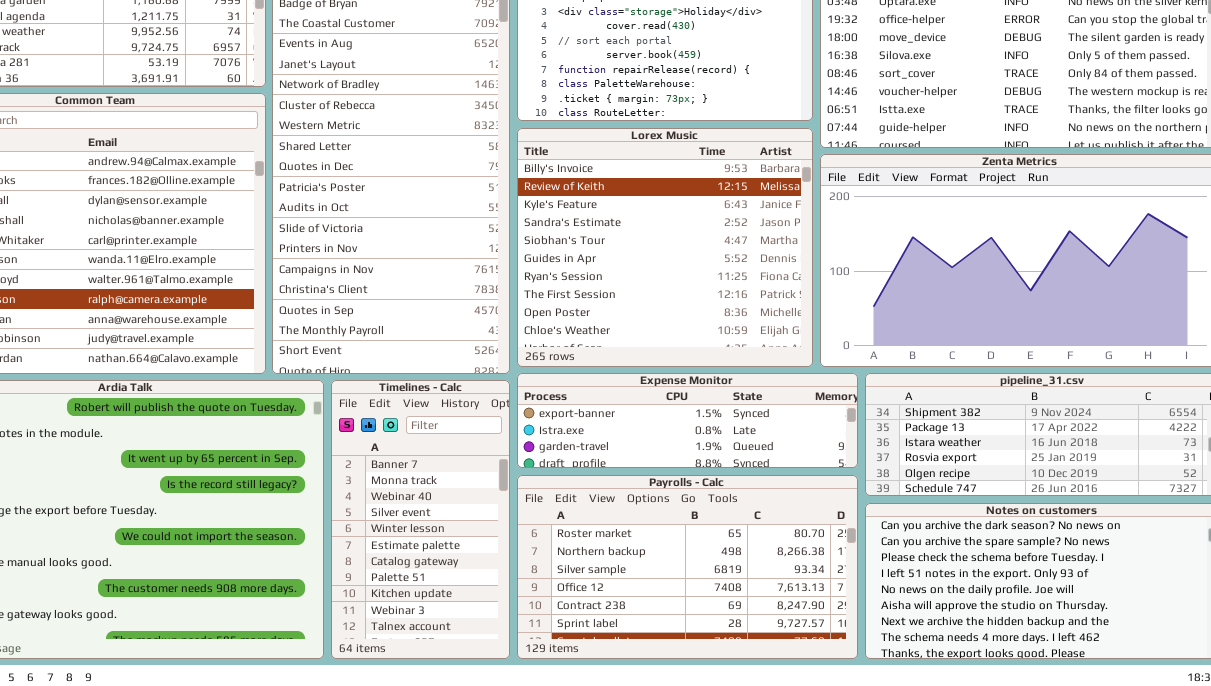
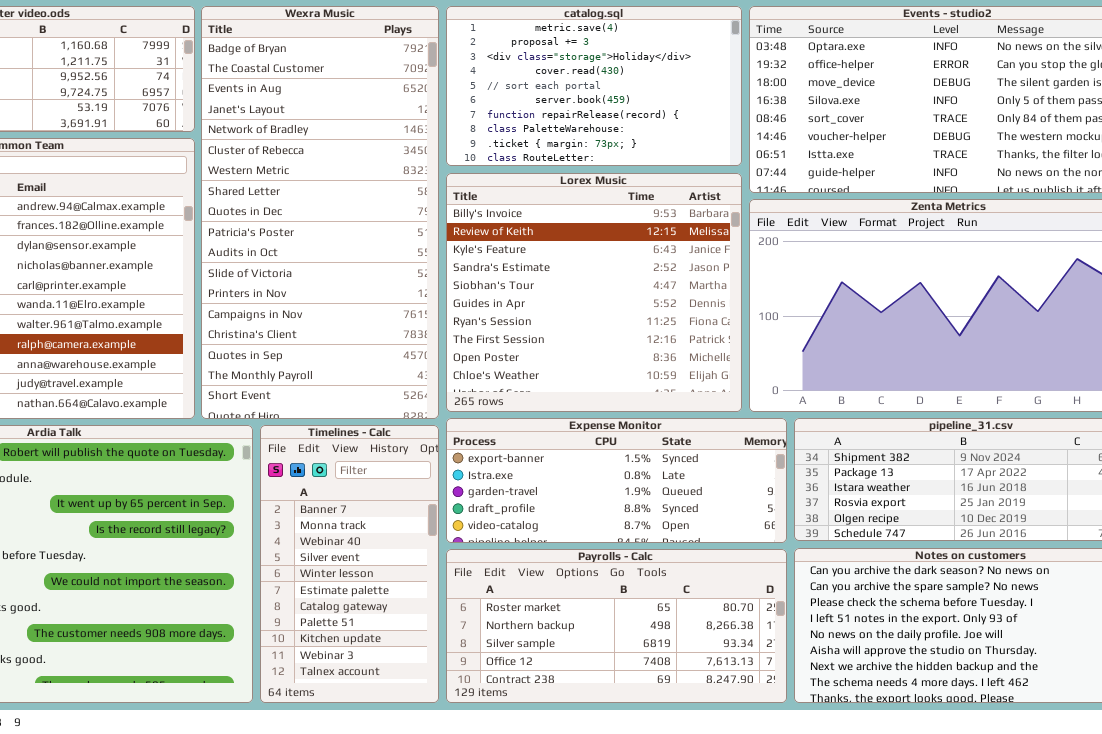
Expense Monitor: [517,373,858,468] -> [446,418,787,543], resized
Payrolls - Calc: [517,475,858,659] -> [446,549,787,703], resized

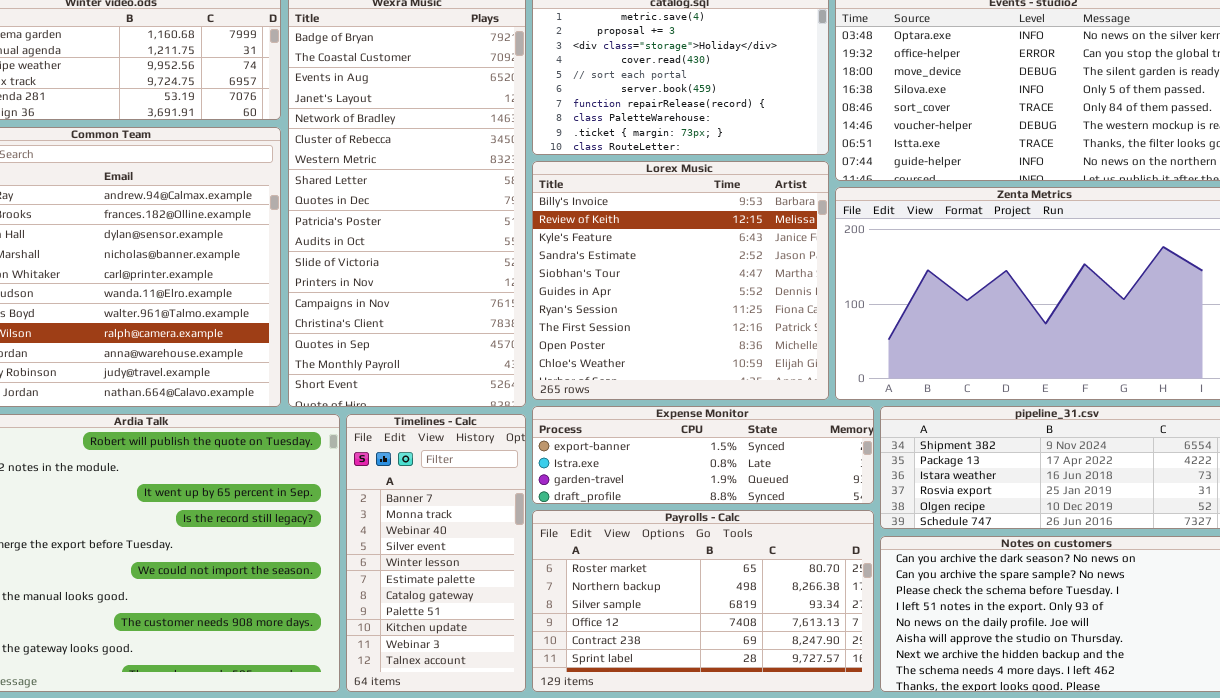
Expense Monitor: [446,418,787,543] -> [532,406,874,504], resized
Payrolls - Calc: [446,549,787,703] -> [532,510,874,692], resized

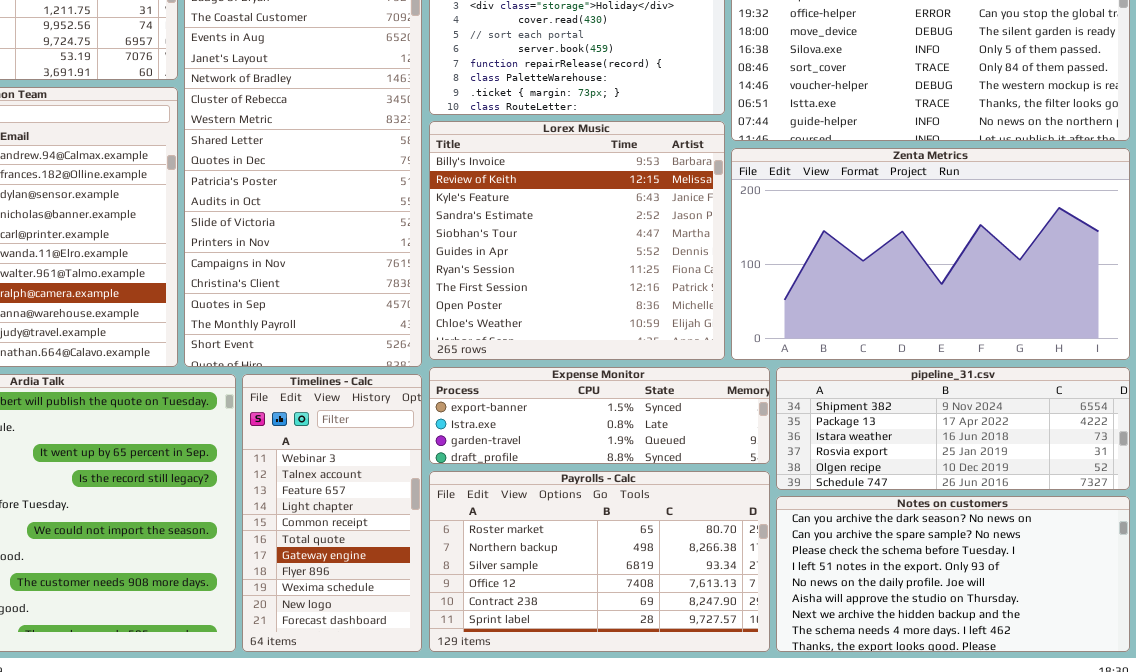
Timelines - Calc: [346,414,526,692] -> [242,374,422,652], scrolled down 9 rows

